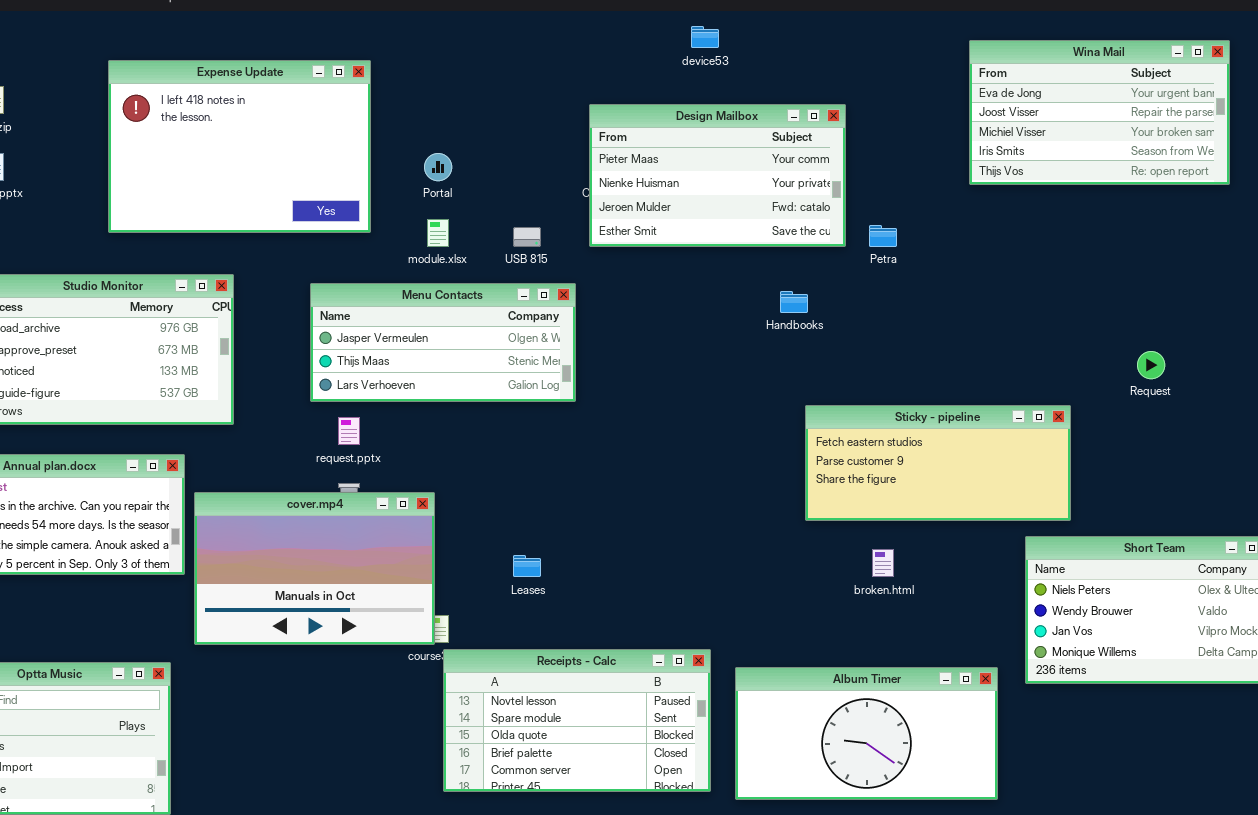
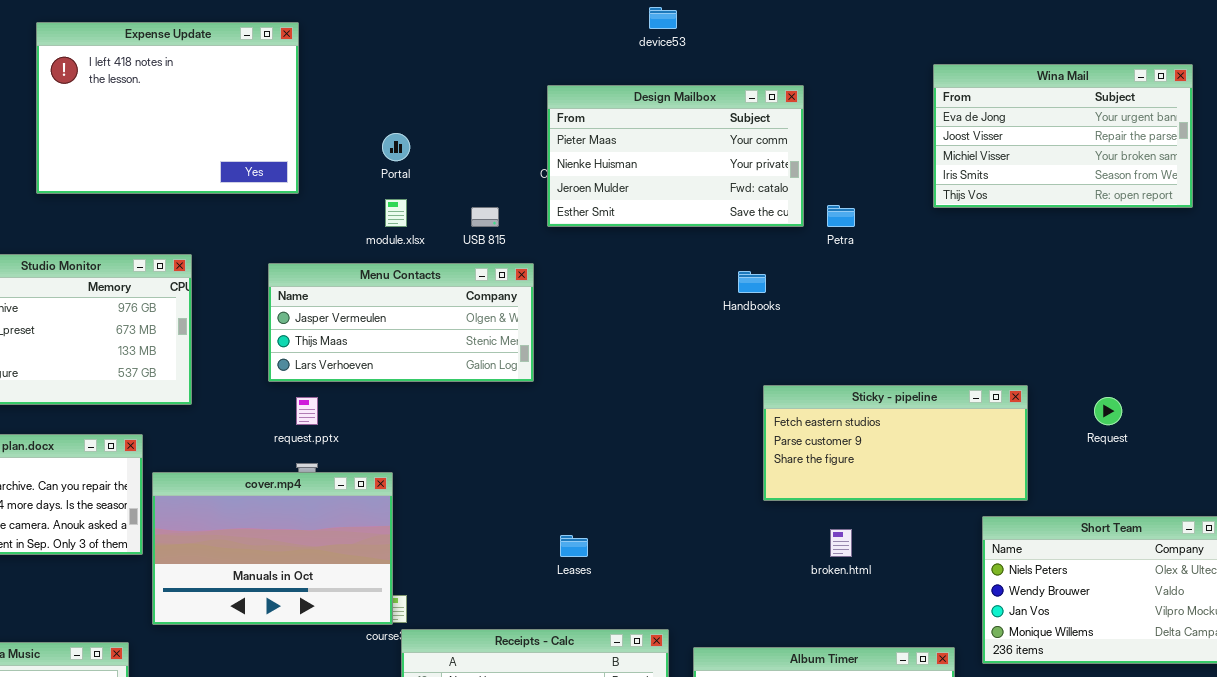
Wina Mail: [969,40,1230,185] -> [933,64,1193,208], moved
Expense Update: [108,60,371,233] -> [36,22,299,194], moved
Request: [1137,351,1165,379] -> [1094,397,1122,425], moved
Leases: [513,555,541,577] -> [560,535,588,557], moved

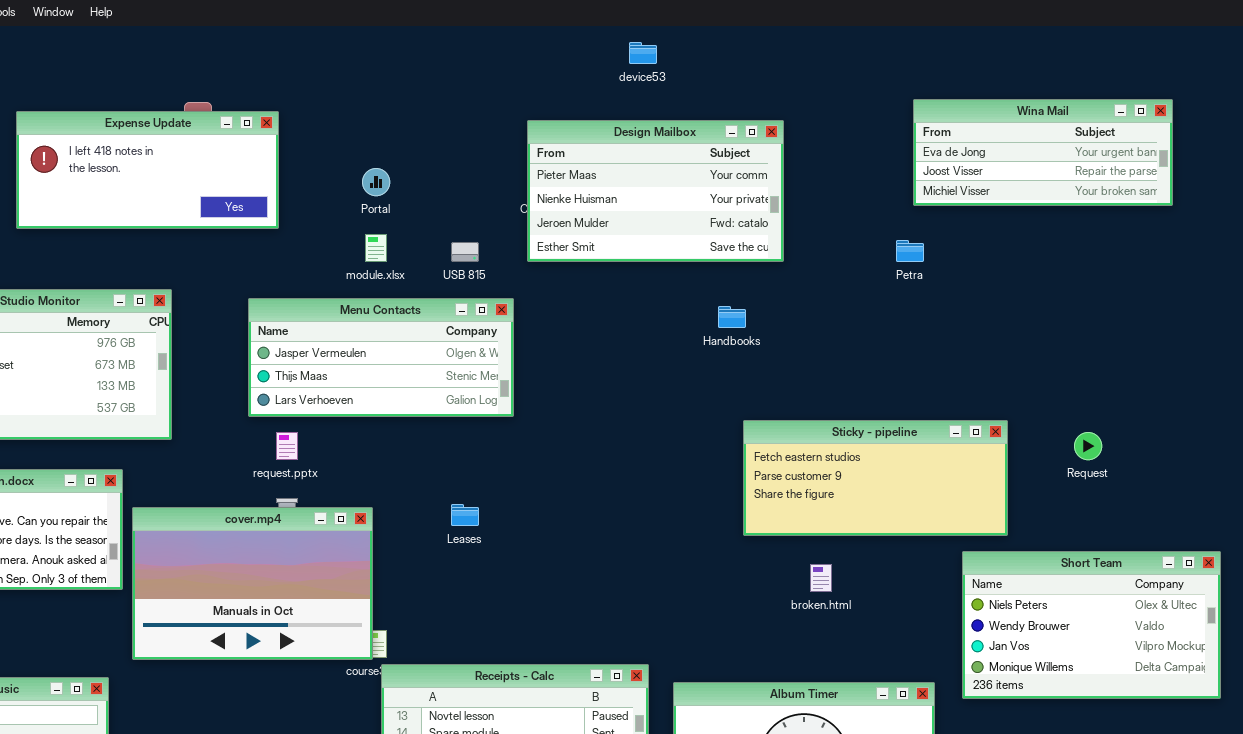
Expense Update: [36,22,299,194] -> [16,111,279,229], resized
Wina Mail: [933,64,1193,208] -> [913,99,1173,206], resized
Petra: [827,205,855,227] -> [896,240,924,262], moved
Leases: [560,535,588,557] -> [451,504,479,526], moved

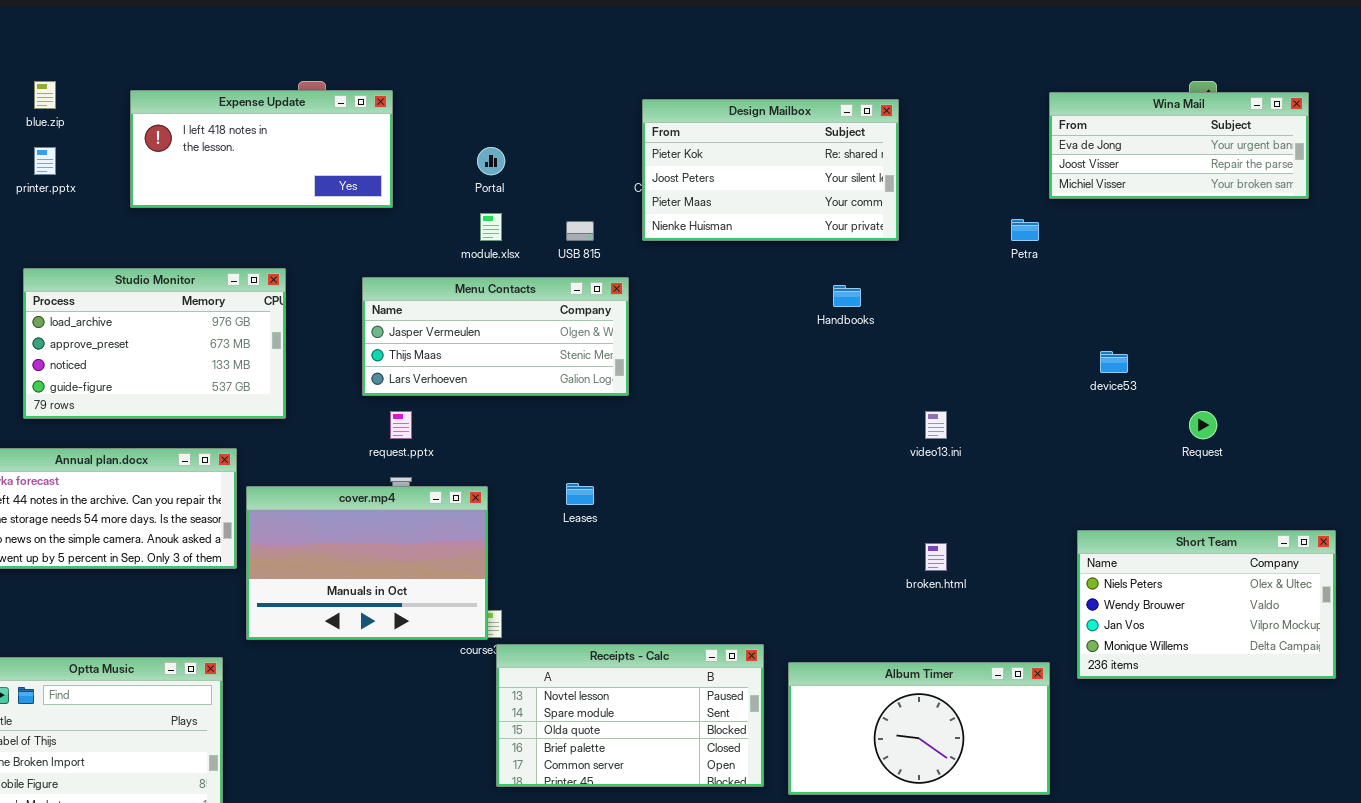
device53: [629,42,657,64] -> [1100,351,1128,373], moved
Wina Mail: [913,99,1173,206] -> [1049,92,1309,199], moved
Design Mailbox: [527,120,784,262] -> [642,99,899,241], scrolled up 2 rows
Sticky - pipeline: [743,420,1008,536] -> none, closed

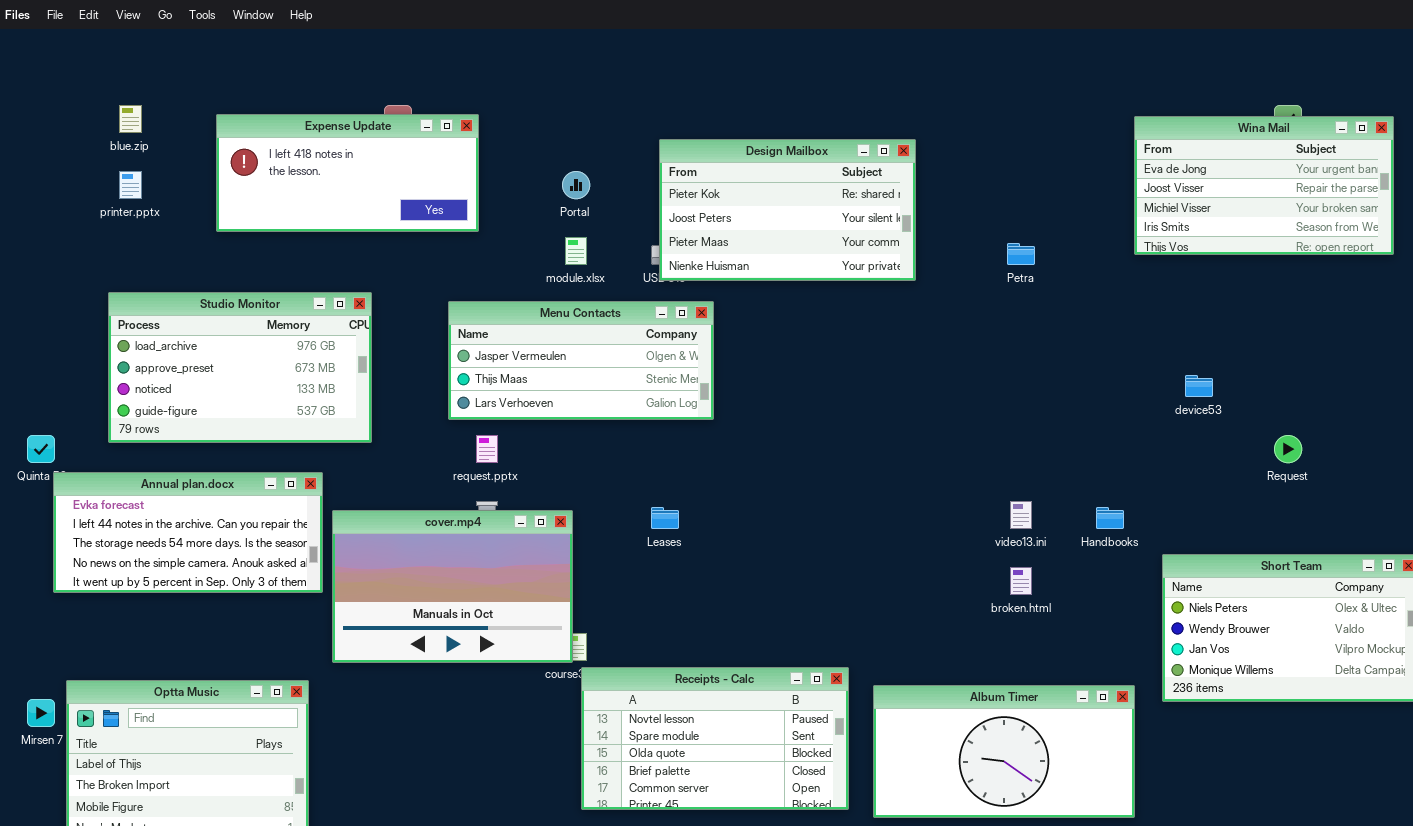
Wina Mail: [1049,92,1309,199] -> [1134,116,1394,255], resized
Design Mailbox: [642,99,899,241] -> [659,139,916,281], moved
Petra: [1011,219,1039,241] -> [1007,243,1035,265], moved
Handbooks: [833,285,861,307] -> [1096,507,1124,529], moved
video13.ini: [925,411,947,439] -> [1010,501,1032,529], moved

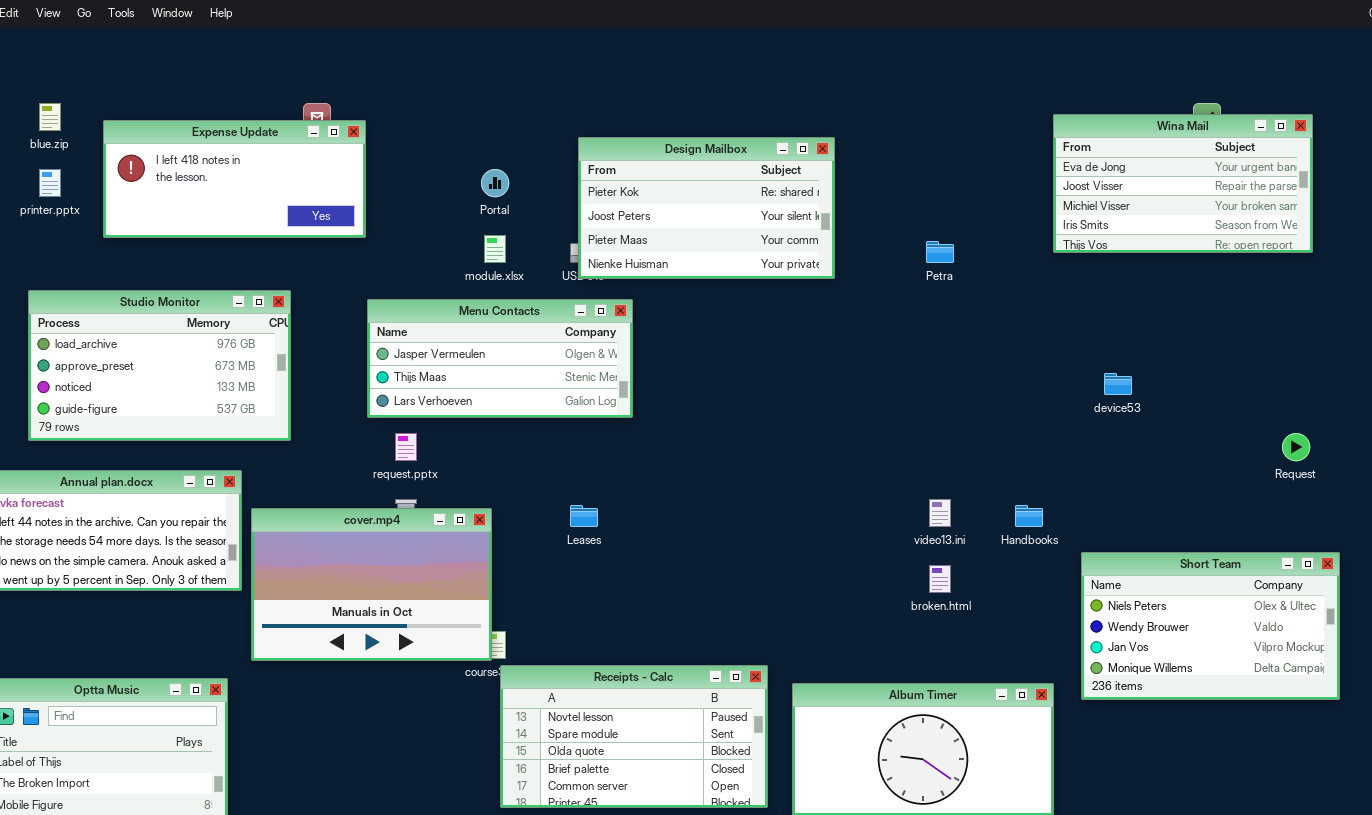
Expense Update: [216,114,479,232] -> [103,120,366,238], moved
Request: [1274,435,1302,463] -> [1282,433,1310,461], moved

